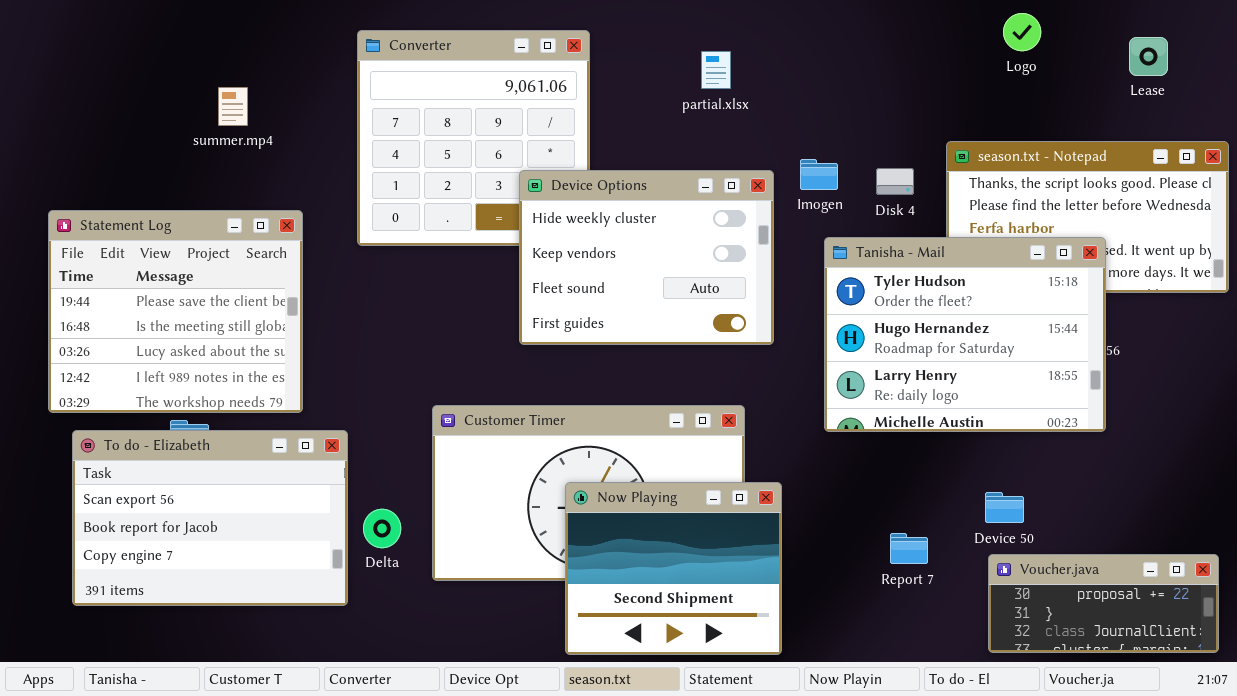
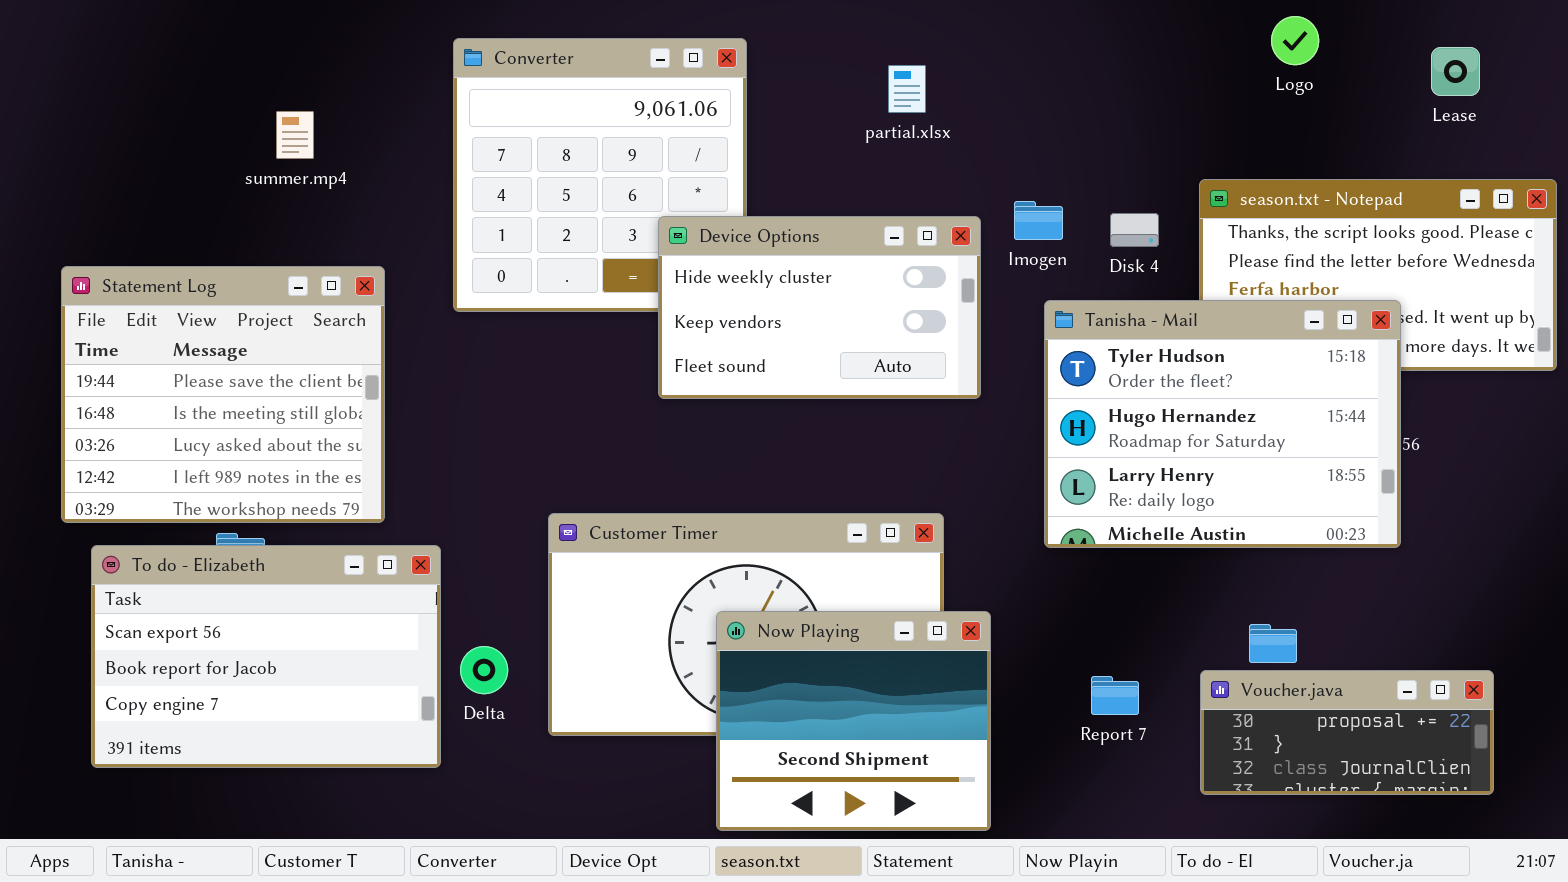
Device Options: [519,170,774,345] -> [658,216,981,399], resized
Report 7: [890,533,928,564] -> [1091,676,1139,715], moved
Voucher.java: [988,554,1219,653] -> [1200,670,1494,795], moved

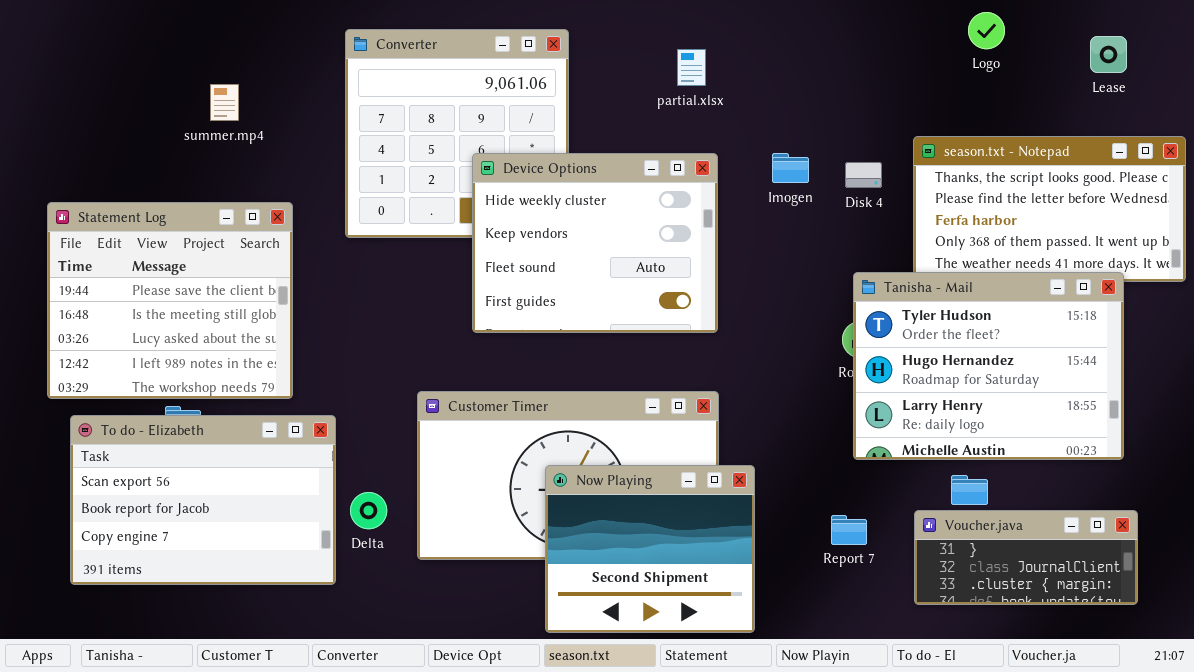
Device Options: [658,216,981,399] -> [472,153,718,333], moved, resized
Tanisha - Mail: [1044,300,1401,548] -> [853,272,1124,460], moved
Voucher.java: [1200,670,1494,795] -> [914,510,1138,605], scrolled down 1 row

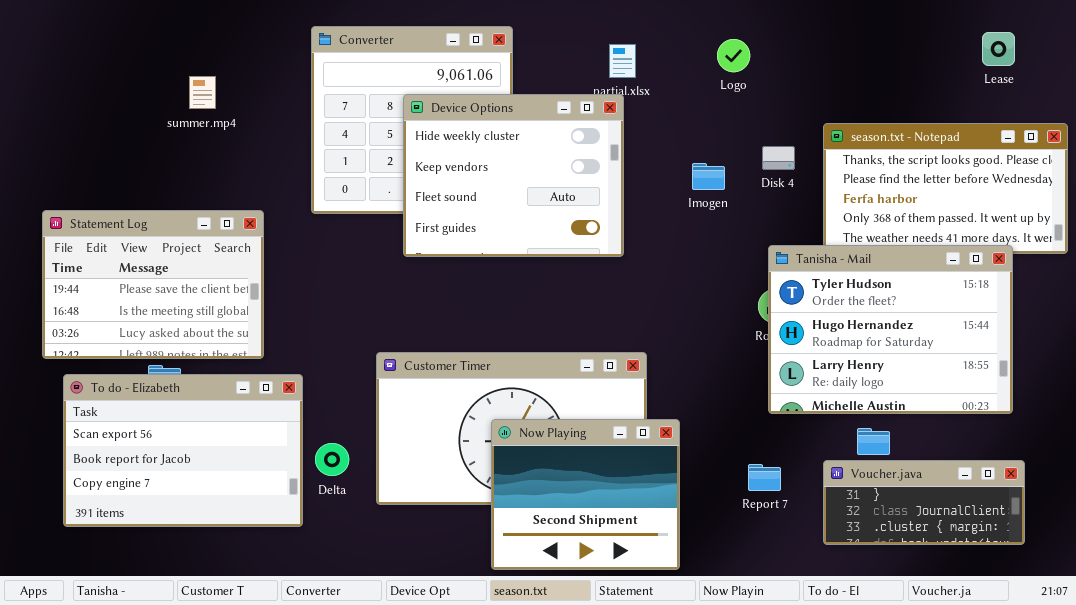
Logo: [968,12,1005,49] -> [717,39,750,72], moved
Device Options: [472,153,718,333] -> [403,94,624,257], moved
Imogen: [772,153,809,183] -> [692,163,725,190], moved
Statement Log: [47,202,293,399] -> [42,210,264,359], resized

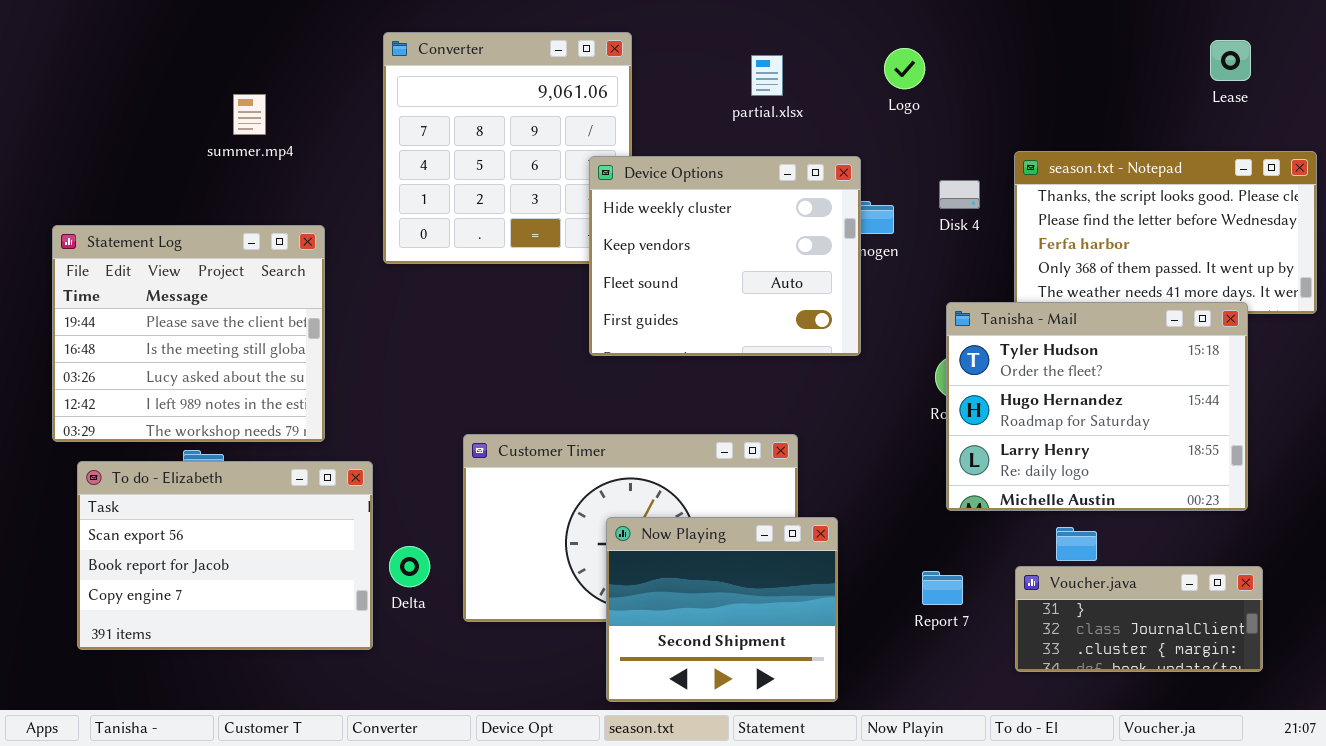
Device Options: [403,94,624,257] -> [589,156,861,356], moved
Statement Log: [42,210,264,359] -> [52,225,325,442], resized

